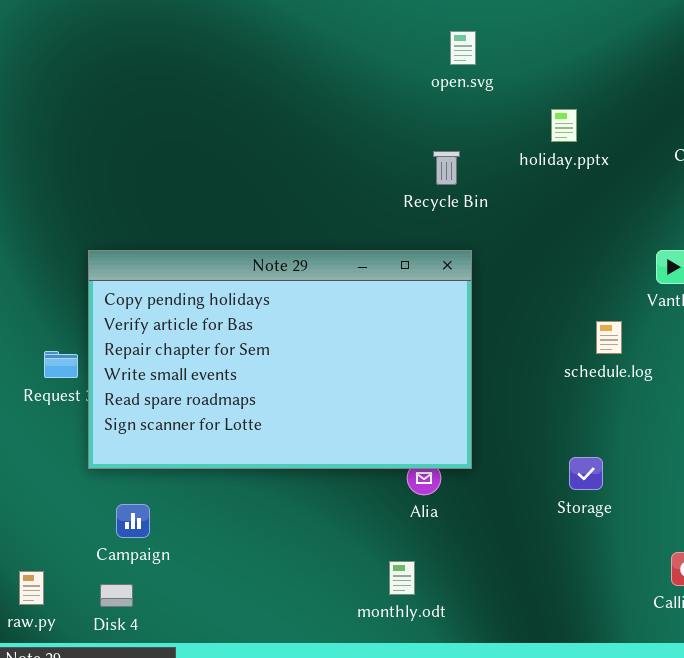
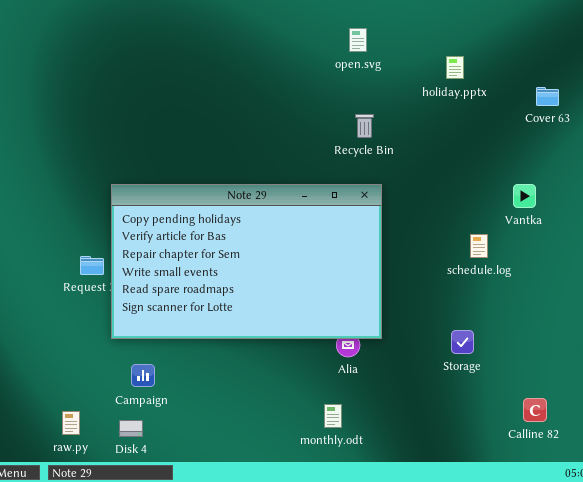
open.svg: [450,31,476,65] -> [349,28,367,52], moved
holiday.pptx: [551,109,577,142] -> [446,56,464,79], moved

